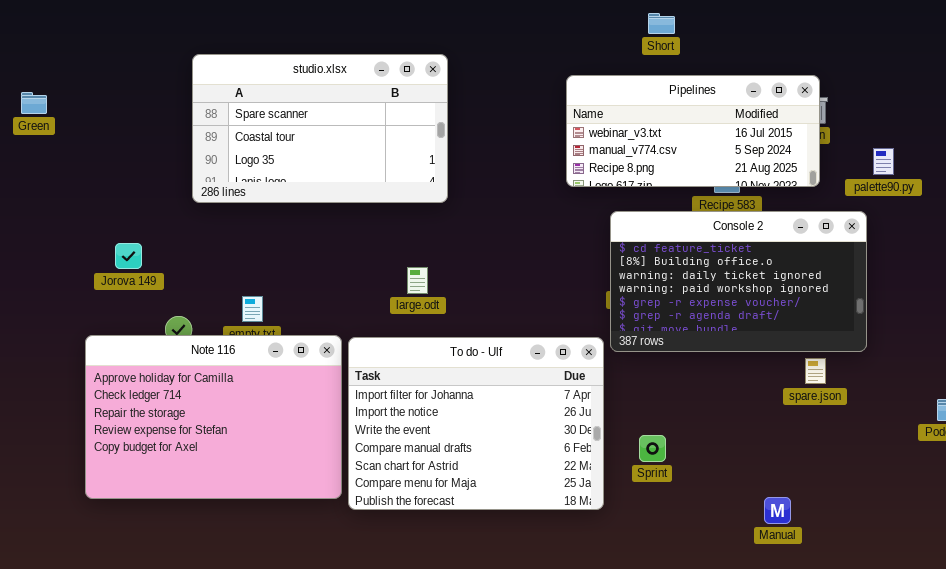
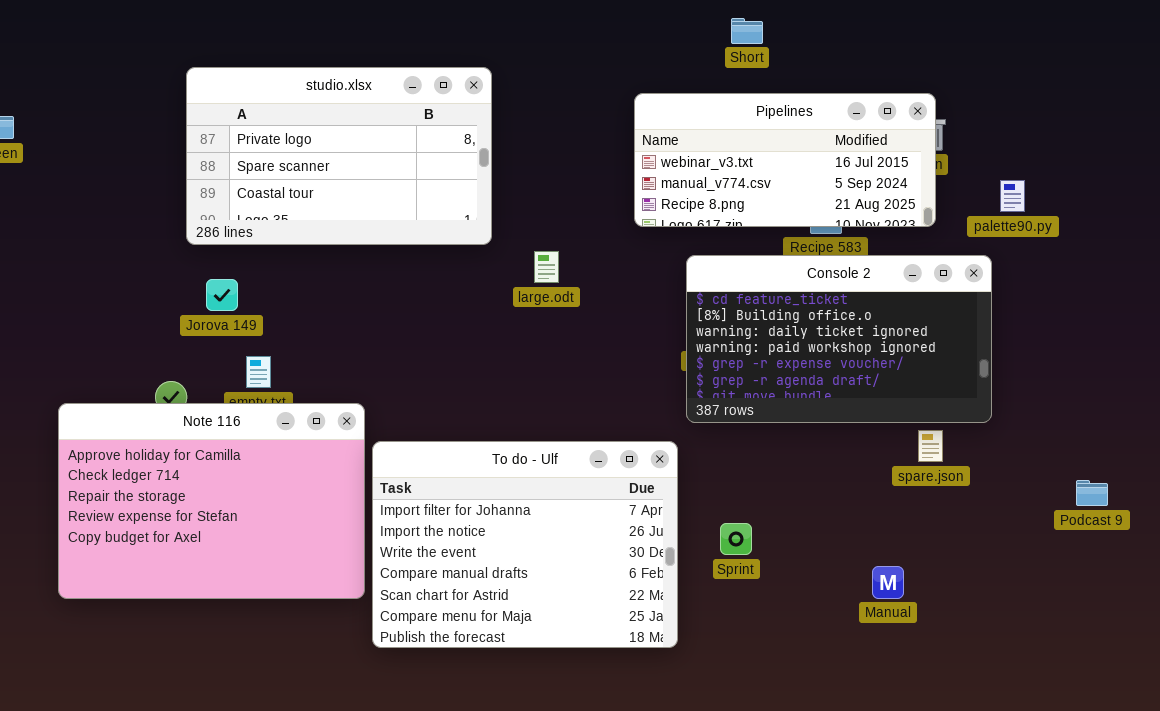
studio.xlsx: [192,54,448,203] -> [186,67,492,245], scrolled up 1 row
Jorova 149: [115,243,142,269] -> [206,279,238,311], moved
large.odt: [407,267,428,294] -> [534,251,559,283], moved
To do - Ulf: [348,337,604,510] -> [372,441,678,648], moved
Manual: [764,497,791,524] -> [872,566,904,599], moved

